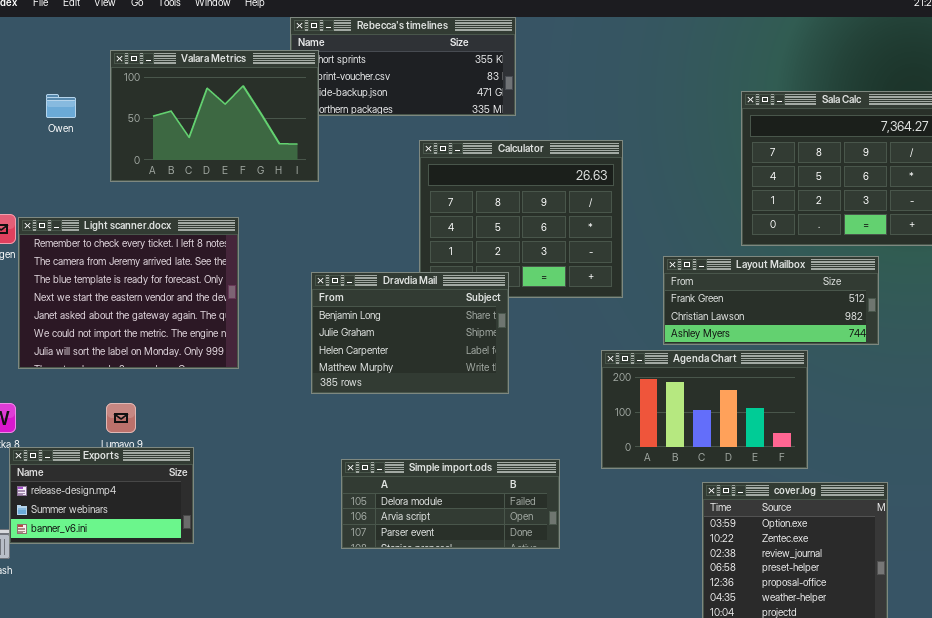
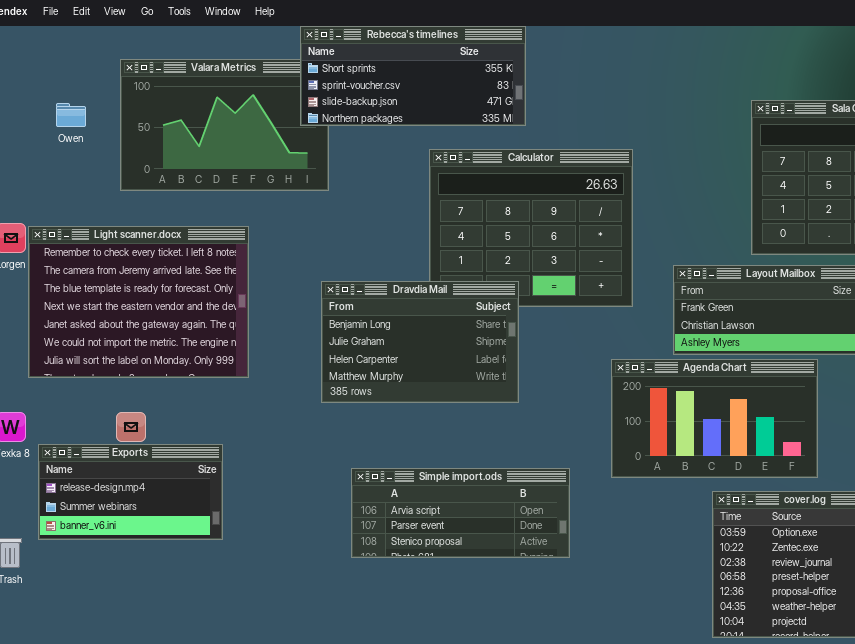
Rebecca's timelines: [290,17,516,116] -> [300,26,526,126], raised
Exports: [9,447,194,544] -> [38,444,223,540], moved
Simple import.ods: [341,459,560,549] -> [351,468,570,558], scrolled down 1 row

